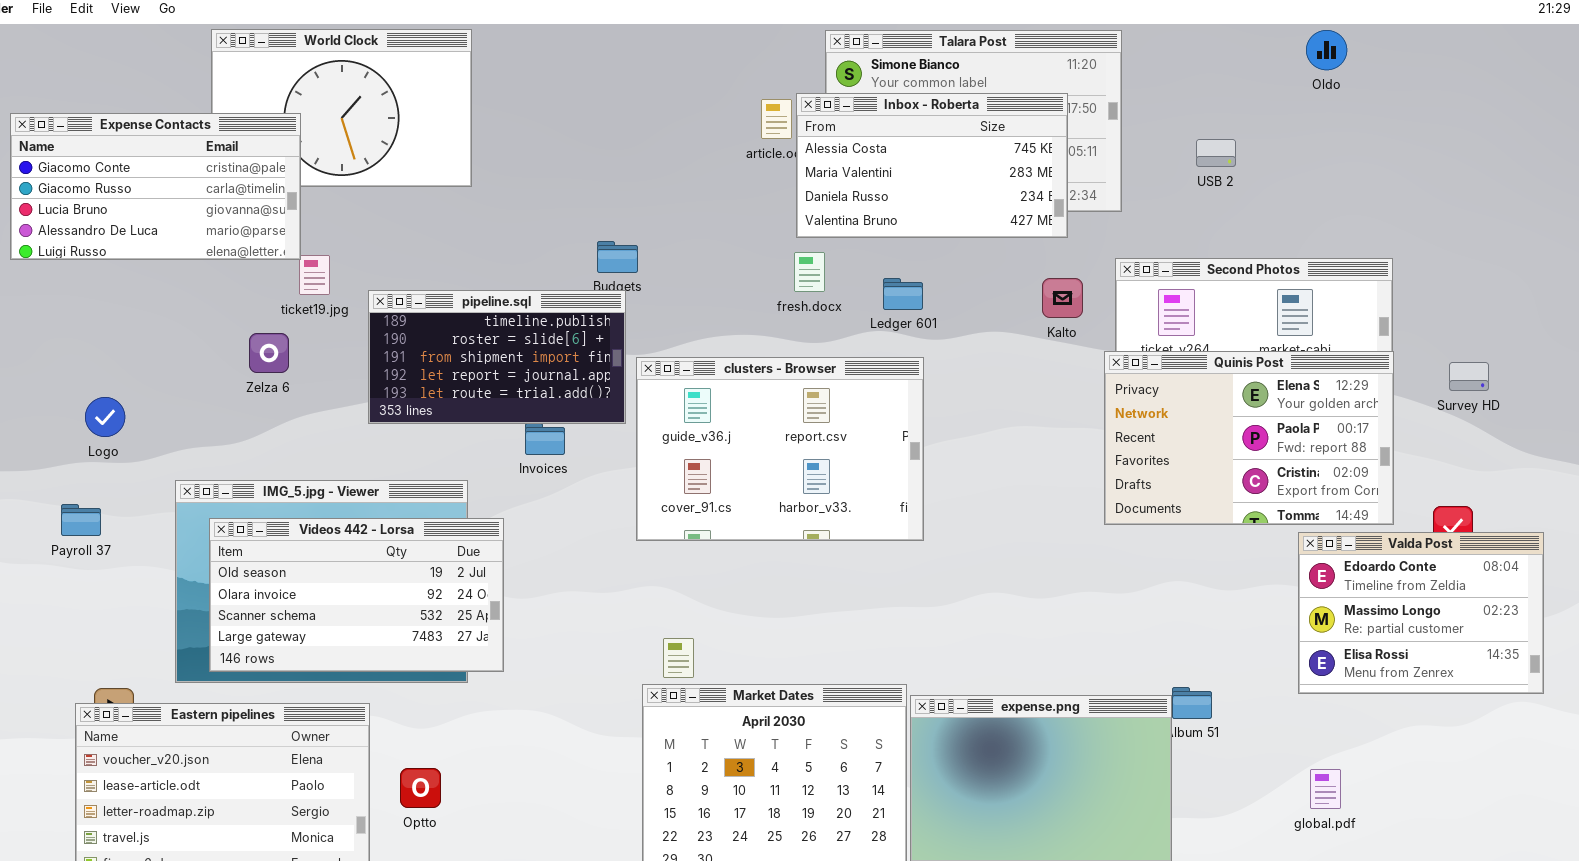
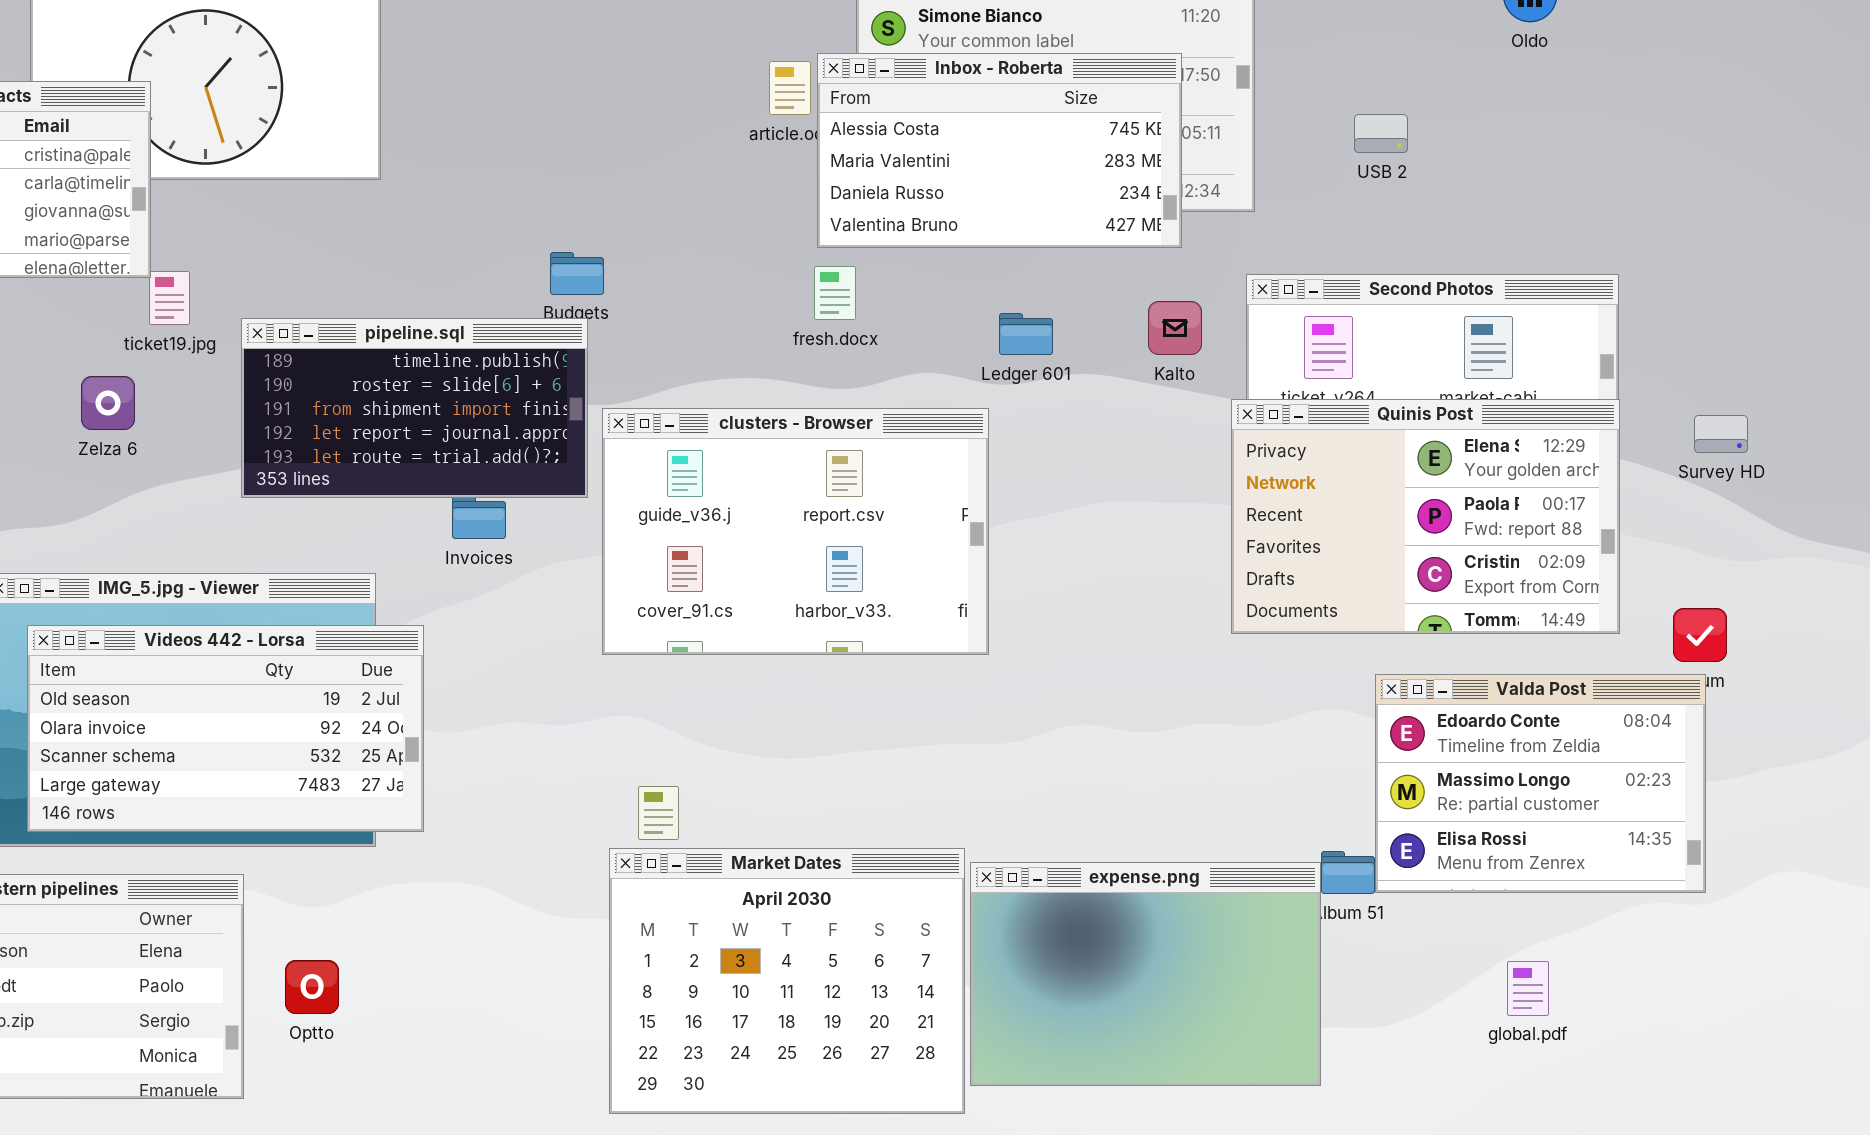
Ledger 601: [883,278,923,310] -> [999,313,1053,355], moved
Valda Post: [1298,532,1544,694] -> [1375,674,1706,893], moved

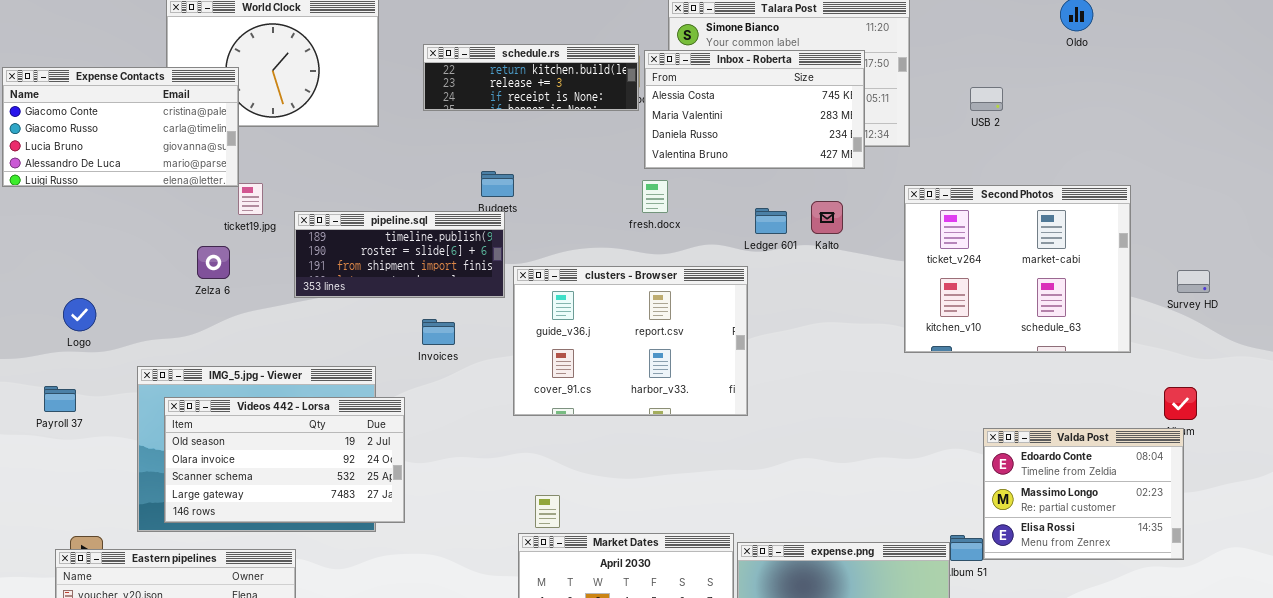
schedule.rs: none -> [423,44,639,111], opened
Kalto: [1148,301,1202,355] -> [811,201,843,234], moved
pipeline.sql: [241,318,588,498] -> [294,211,505,298], resized
Quinis Post: [1231,399,1620,634] -> none, closed

